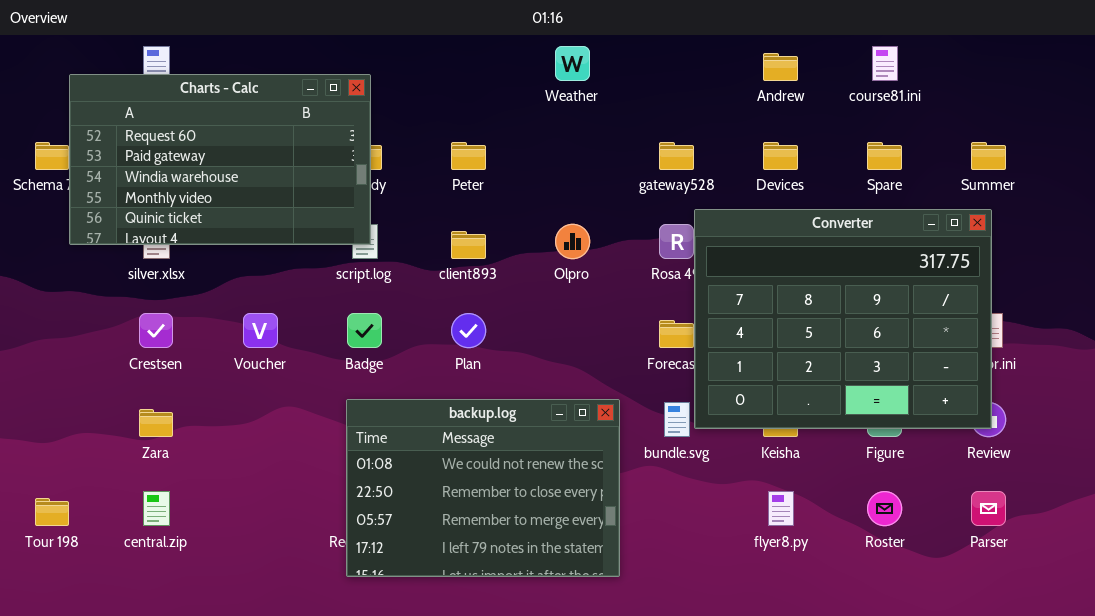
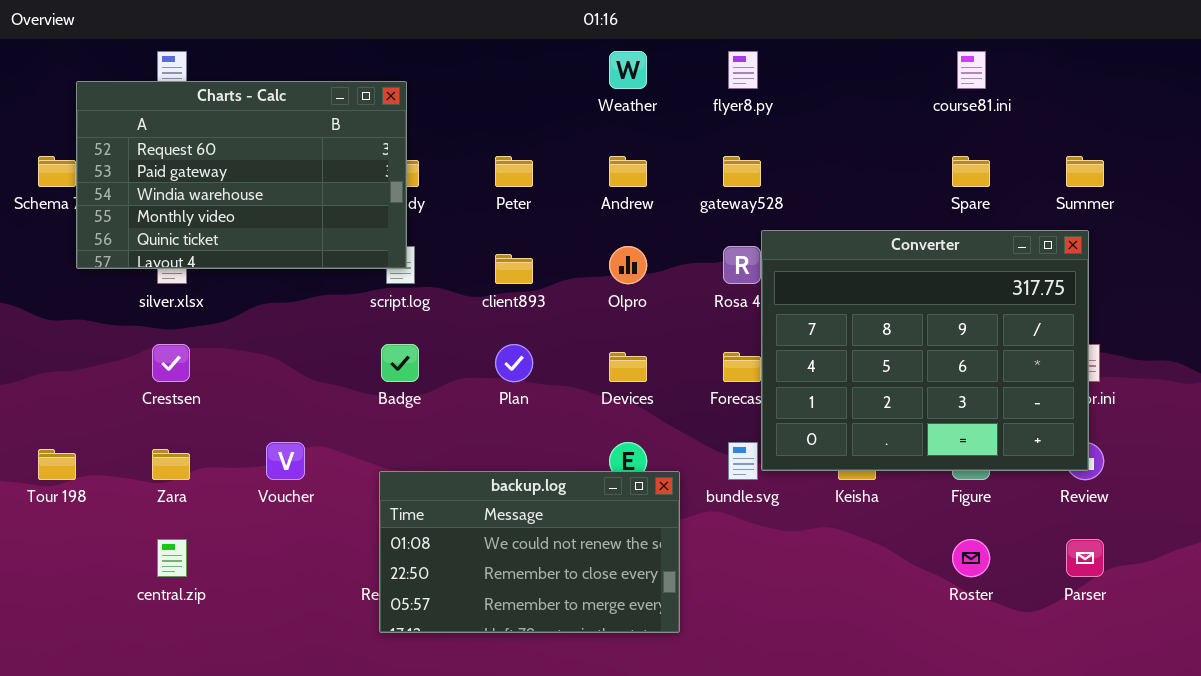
Andrew: [763,53,798,81] -> [609,156,647,187], moved
Devices: [763,142,798,170] -> [609,352,647,382], moved
Voucher: [243,313,278,348] -> [266,442,305,480], moved
backup.log: [346,399,620,577] -> [379,471,680,633], resized
flyer8.py: [768,491,794,526] -> [728,51,758,89], moved
Tour 198: [35,498,69,526] -> [38,449,76,480], moved

